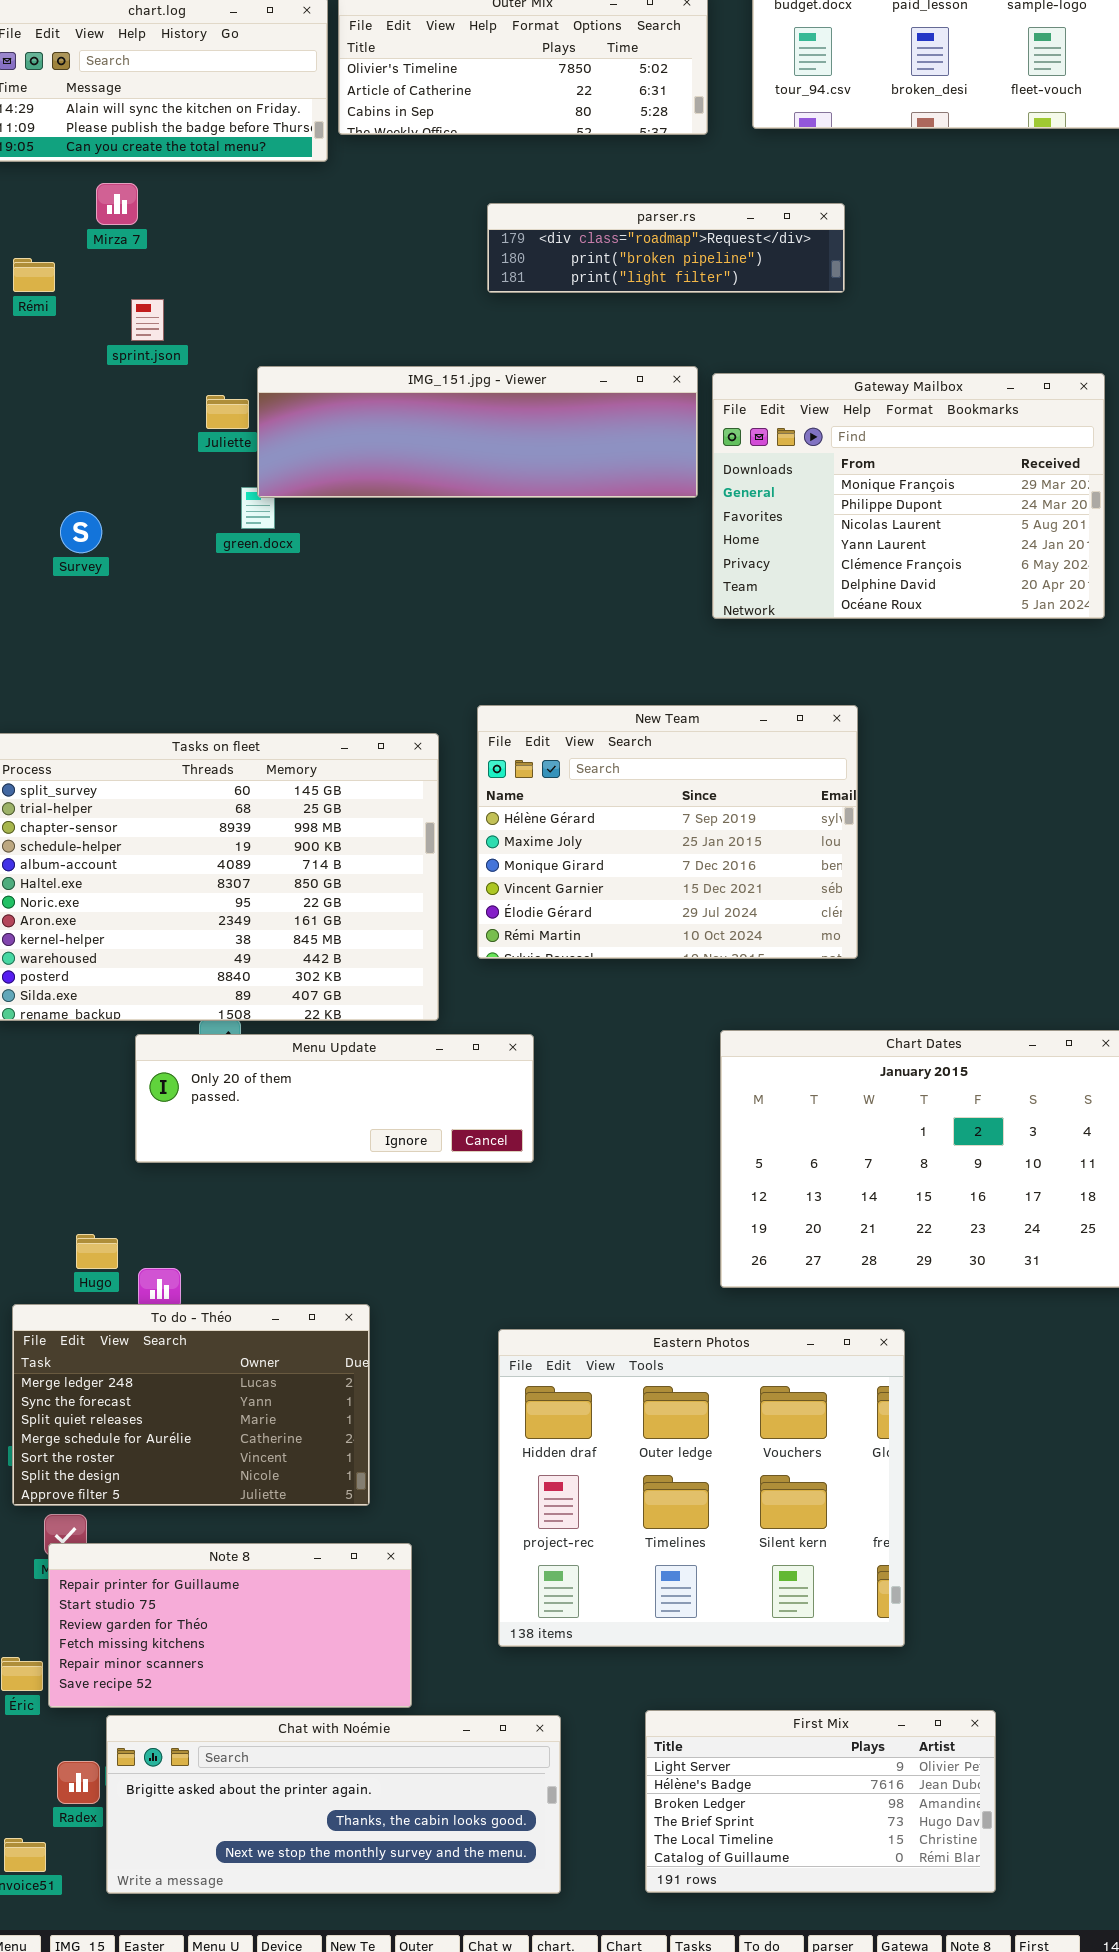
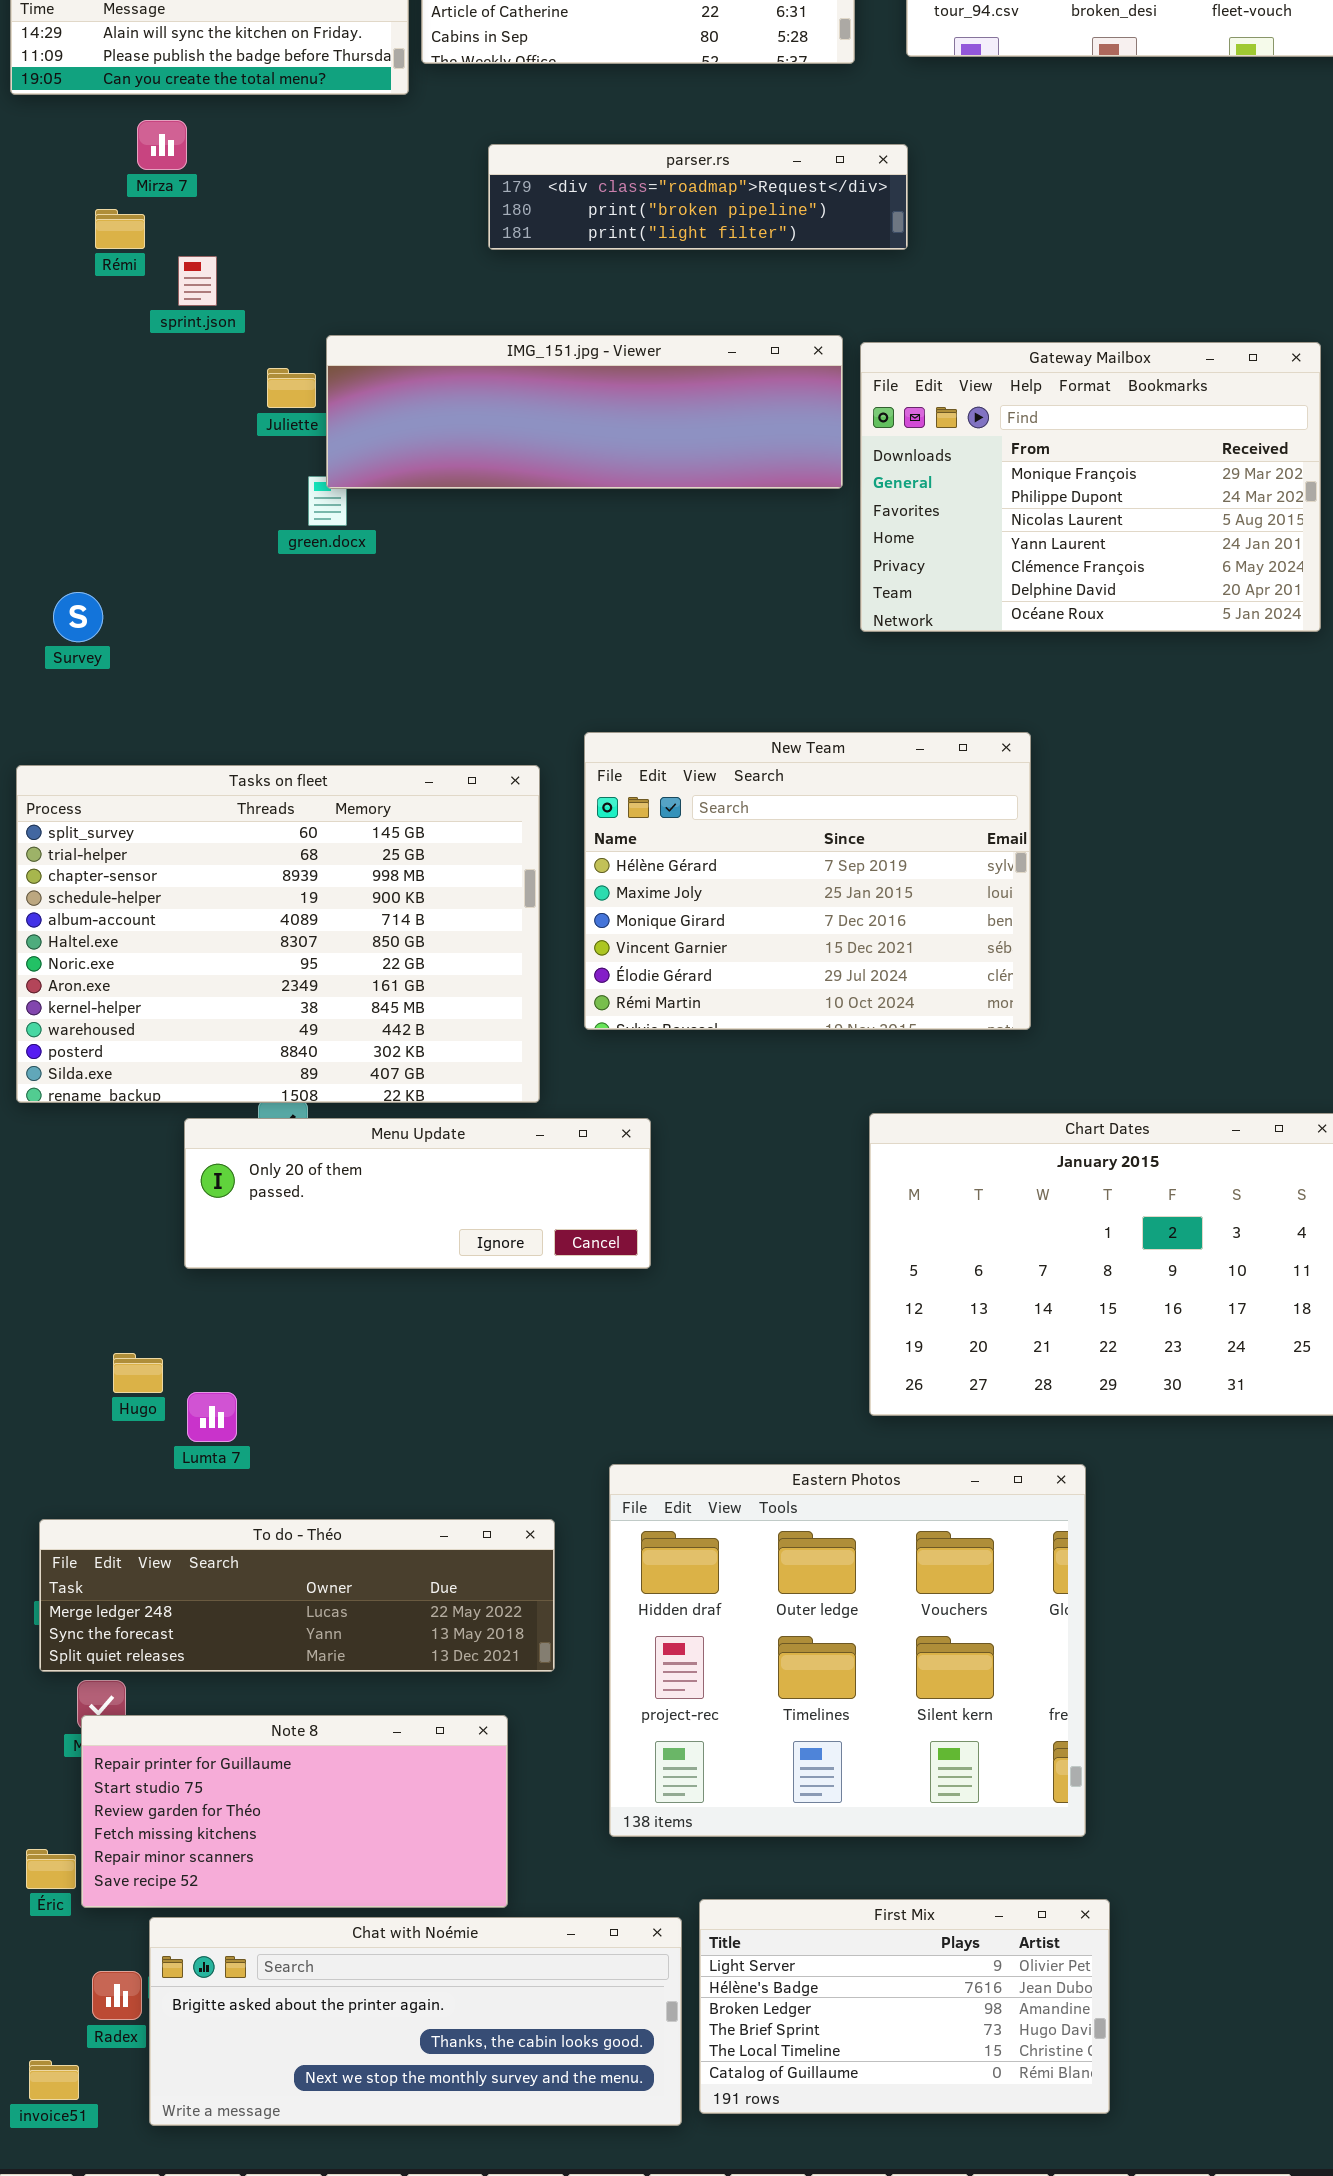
parser.rs: [487,203,845,293] -> [488,144,908,250], moved
Rémi: [13,258,55,292] -> [95,209,145,249], moved
Survey: [60,511,102,553] -> [53,592,103,642], moved
To do - Théo: [12,1304,370,1506] -> [39,1519,555,1672], resized
First Mix: [645,1710,996,1893] -> [699,1899,1110,2114], moved

